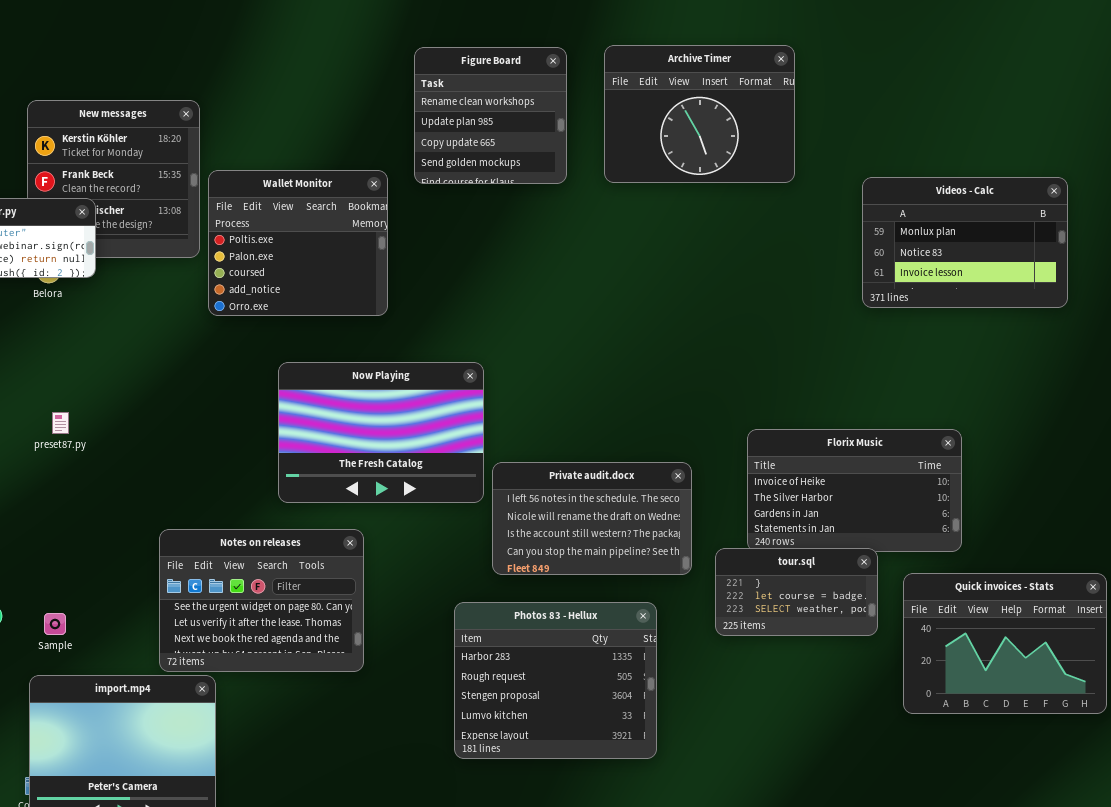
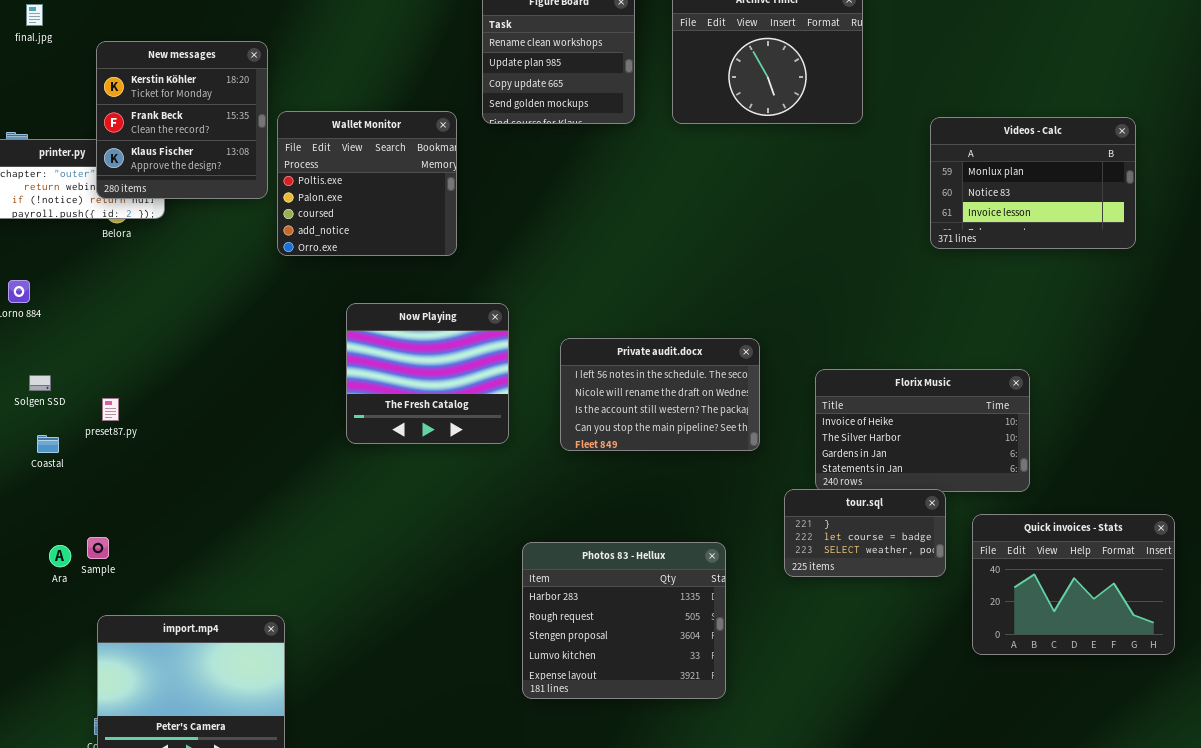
New messages: [27,100,200,258] -> [96,41,268,199], raised
Now Playing: [278,362,484,503] -> [346,303,509,444], resized
preset87.py: [52,412,69,434] -> [102,398,119,421], moved
Private audit.docx: [492,462,692,575] -> [560,338,760,451], moved
Notes on releases: [159,529,364,672] -> none, closed
Sample: [44,613,66,635] -> [87,537,109,559], moved

